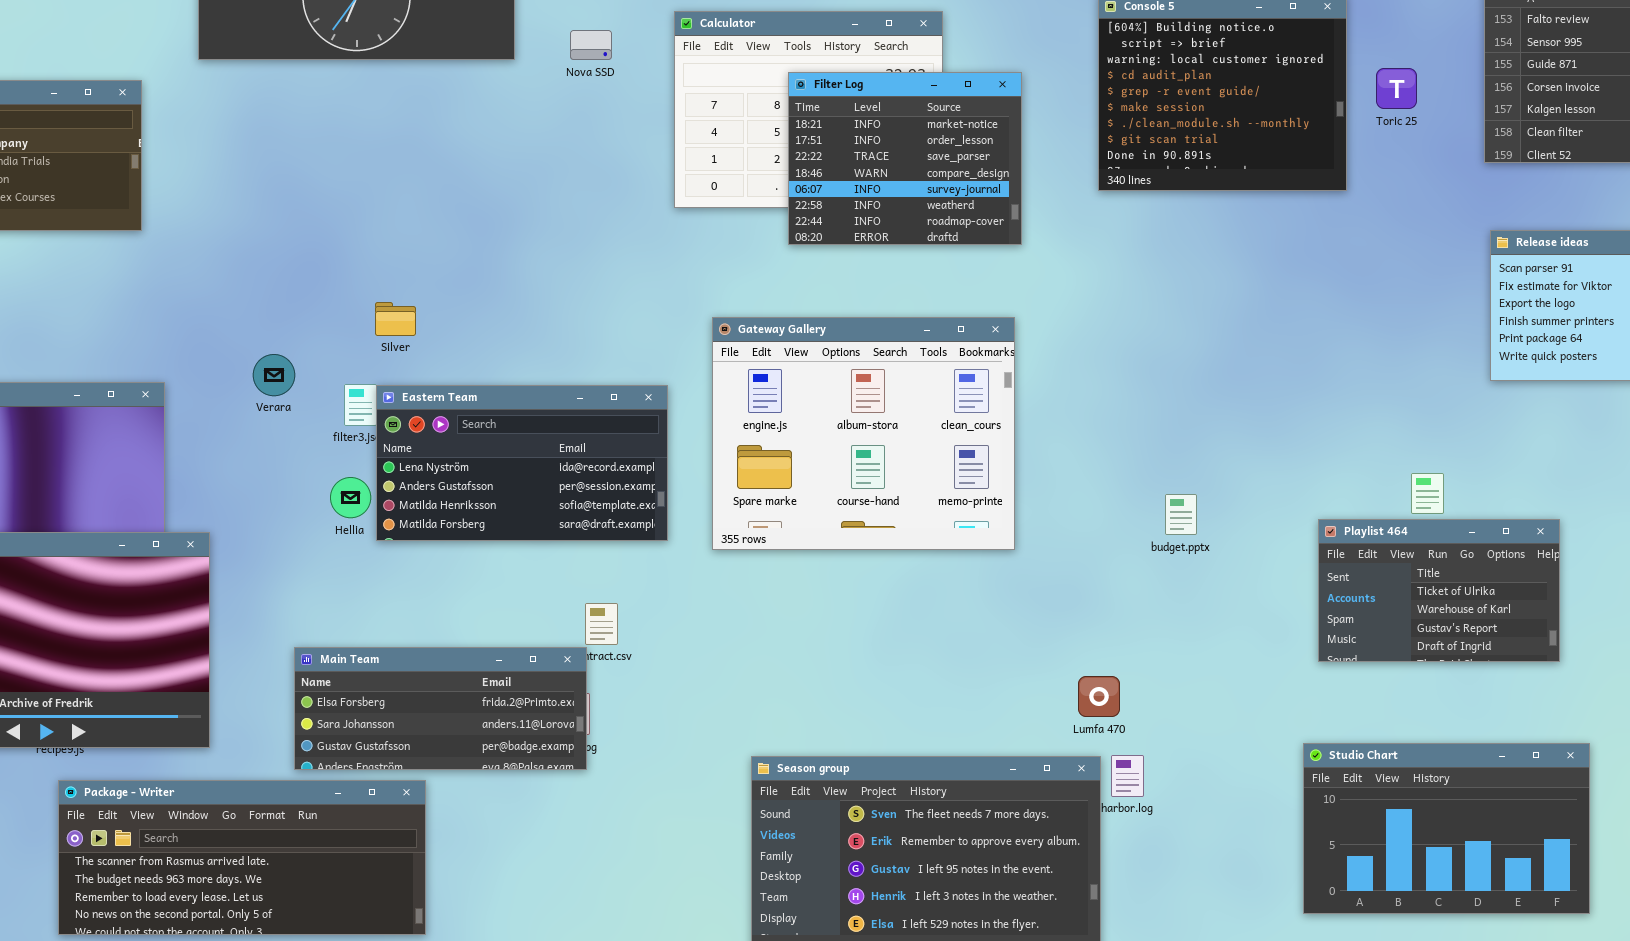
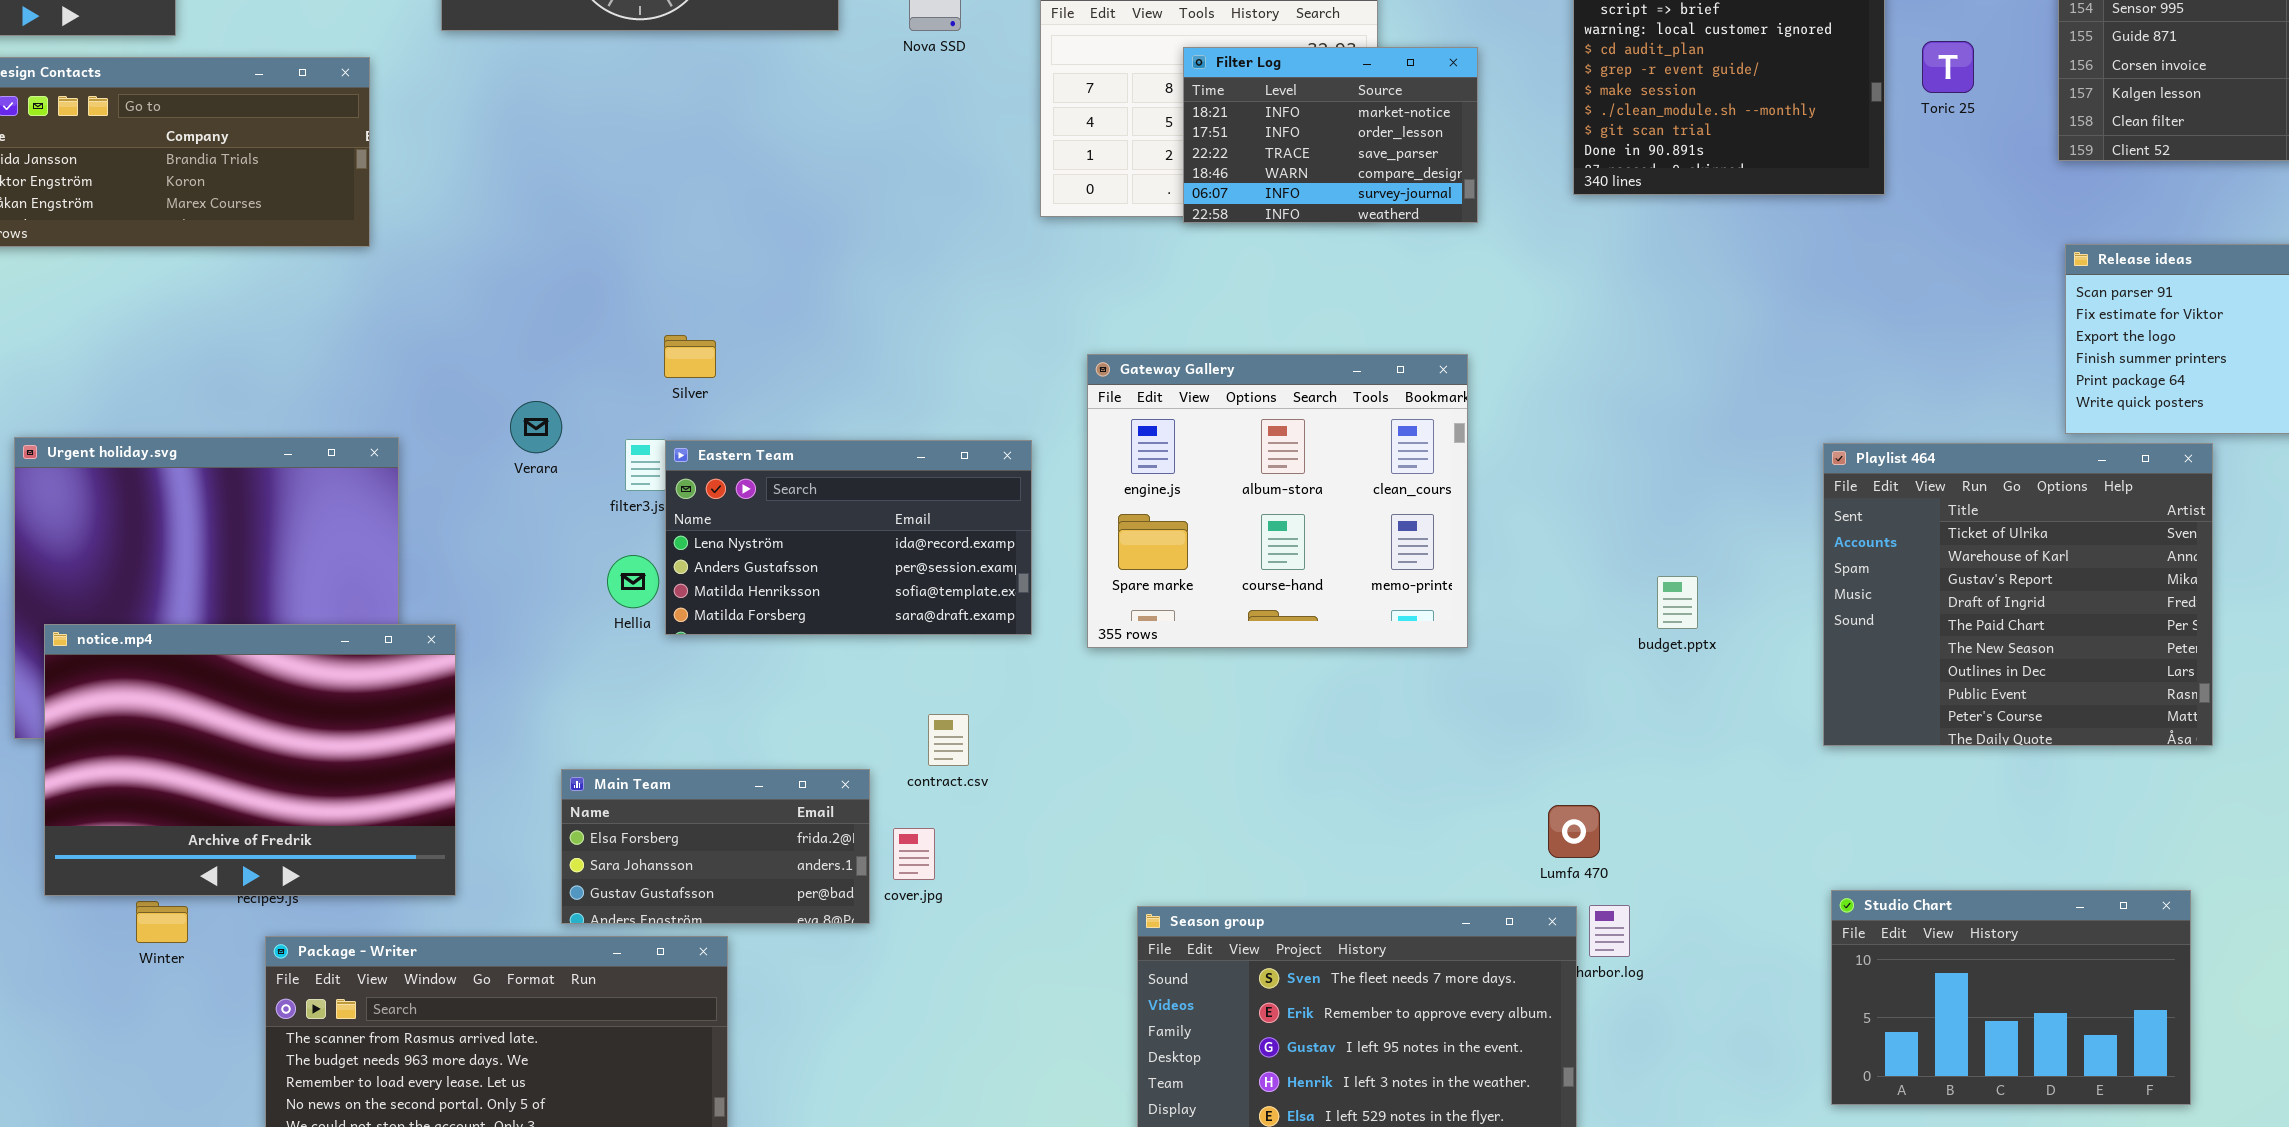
Filter Log: [788,72,1022,245] -> [1183,47,1478,223], resized
Playlist 464: [1318,519,1560,662] -> [1823,443,2213,746], moved, resized
Main Team: [294,647,587,770] -> [561,769,870,924], resized

